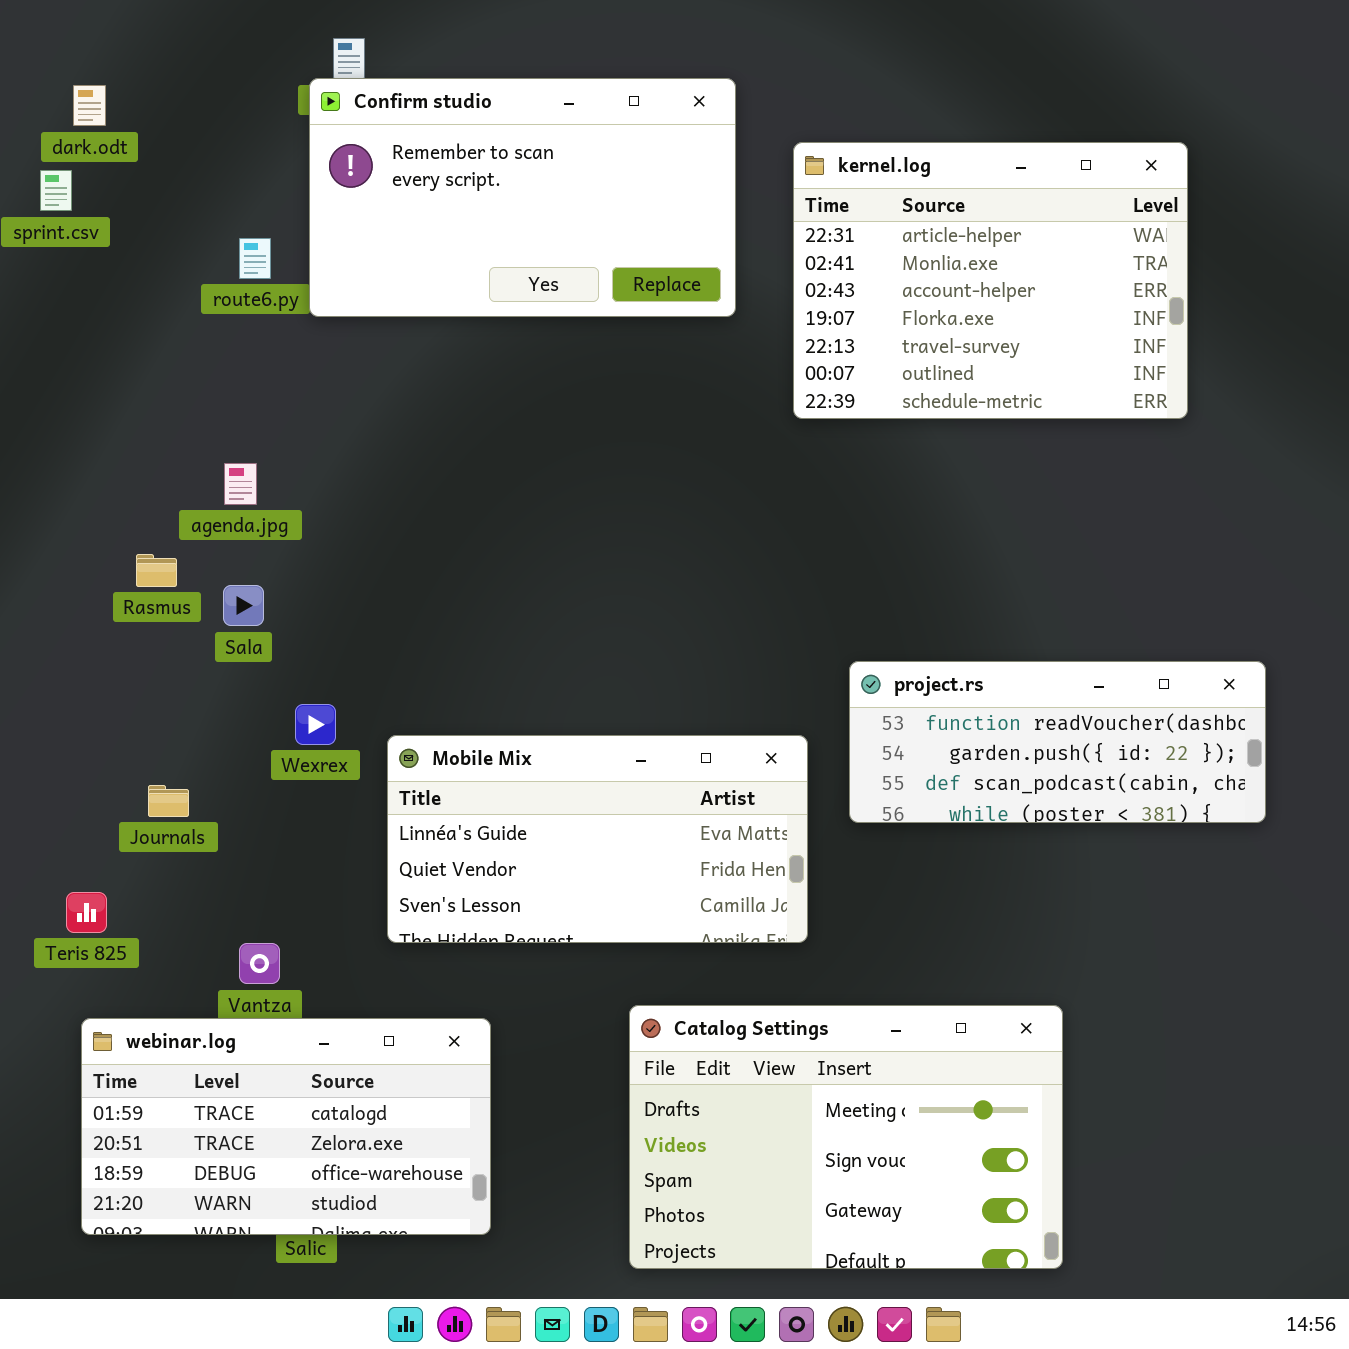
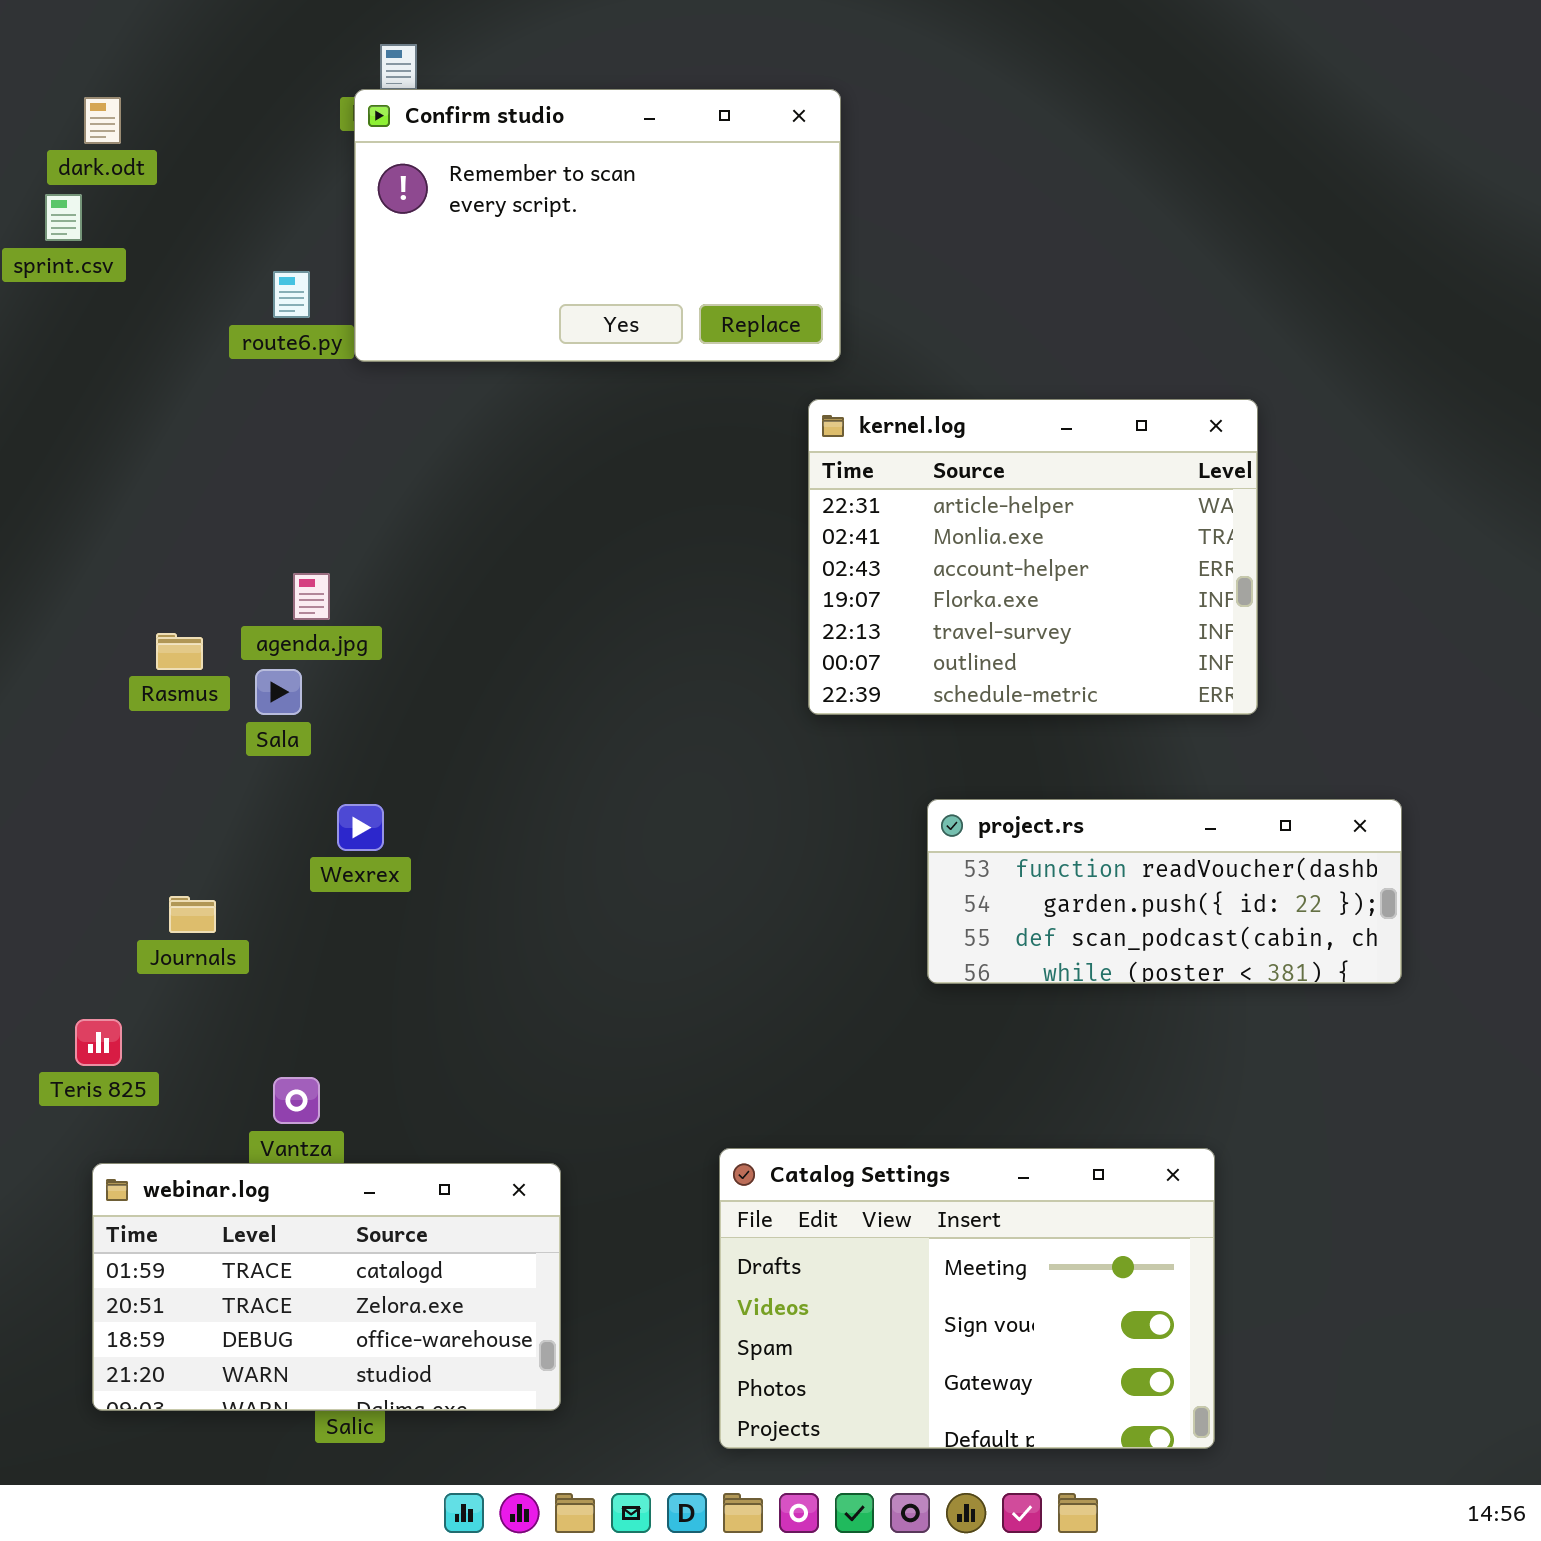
kernel.log: [793,142,1188,419] -> [808,399,1258,715], moved
agenda.jpg: [224,463,257,505] -> [293,573,330,620], moved
project.rs: [849,661,1266,823] -> [927,799,1402,984], moved
Mobile Mix: [387,735,808,943] -> none, closed

